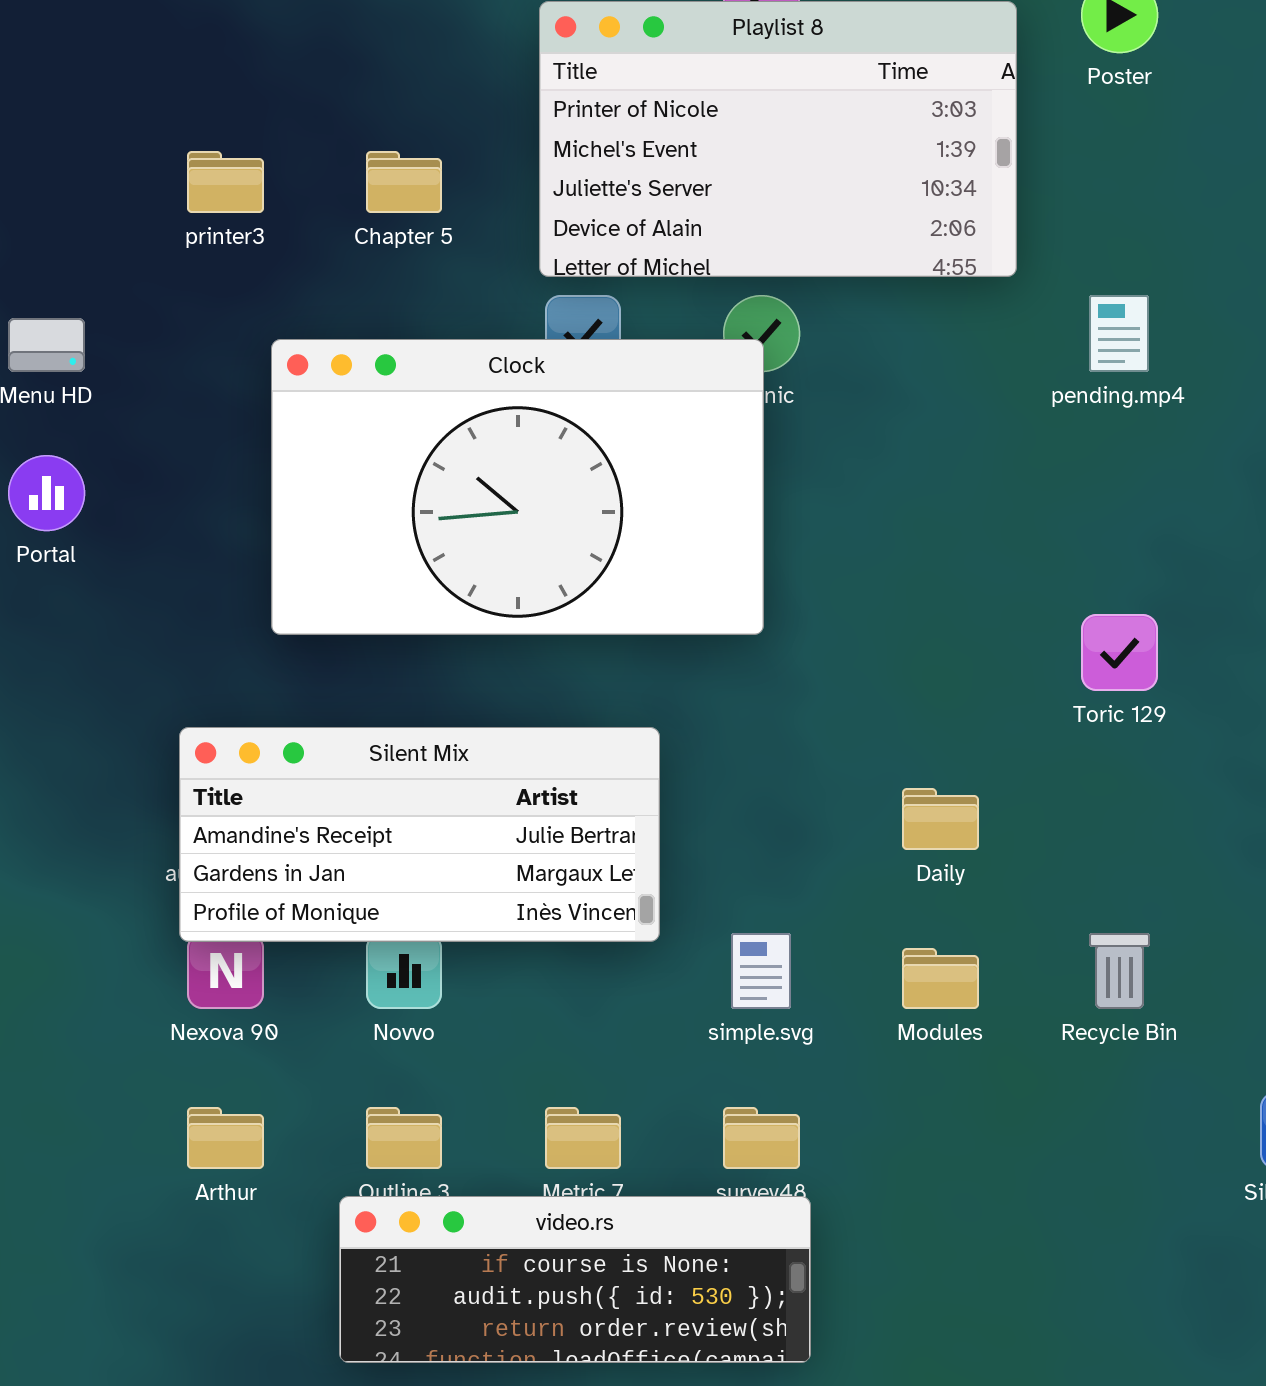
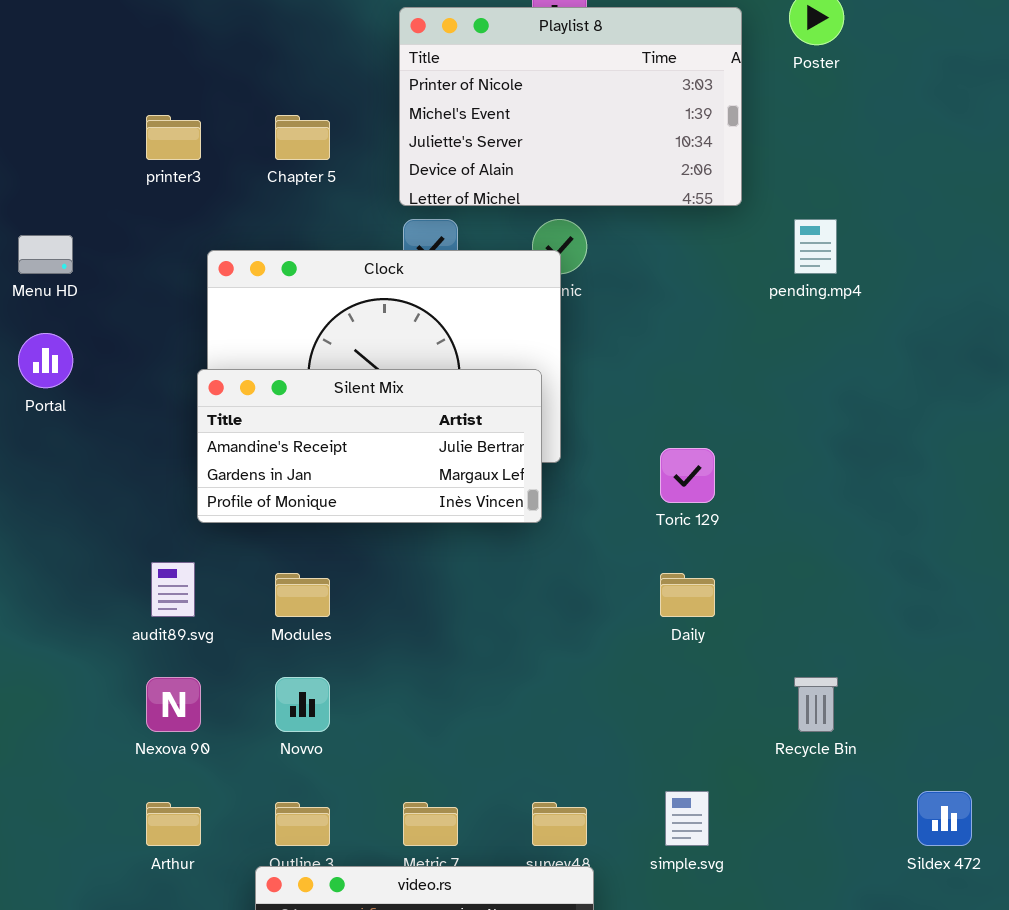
Toric 129: [1081,614,1158,691] -> [660,448,715,503], moved
Silent Mix: [179,727,660,942] -> [197,369,542,523], moved
simple.svg: [731,933,791,1009] -> [665,791,709,846], moved
Modules: [902,948,979,1009] -> [275,573,330,617], moved

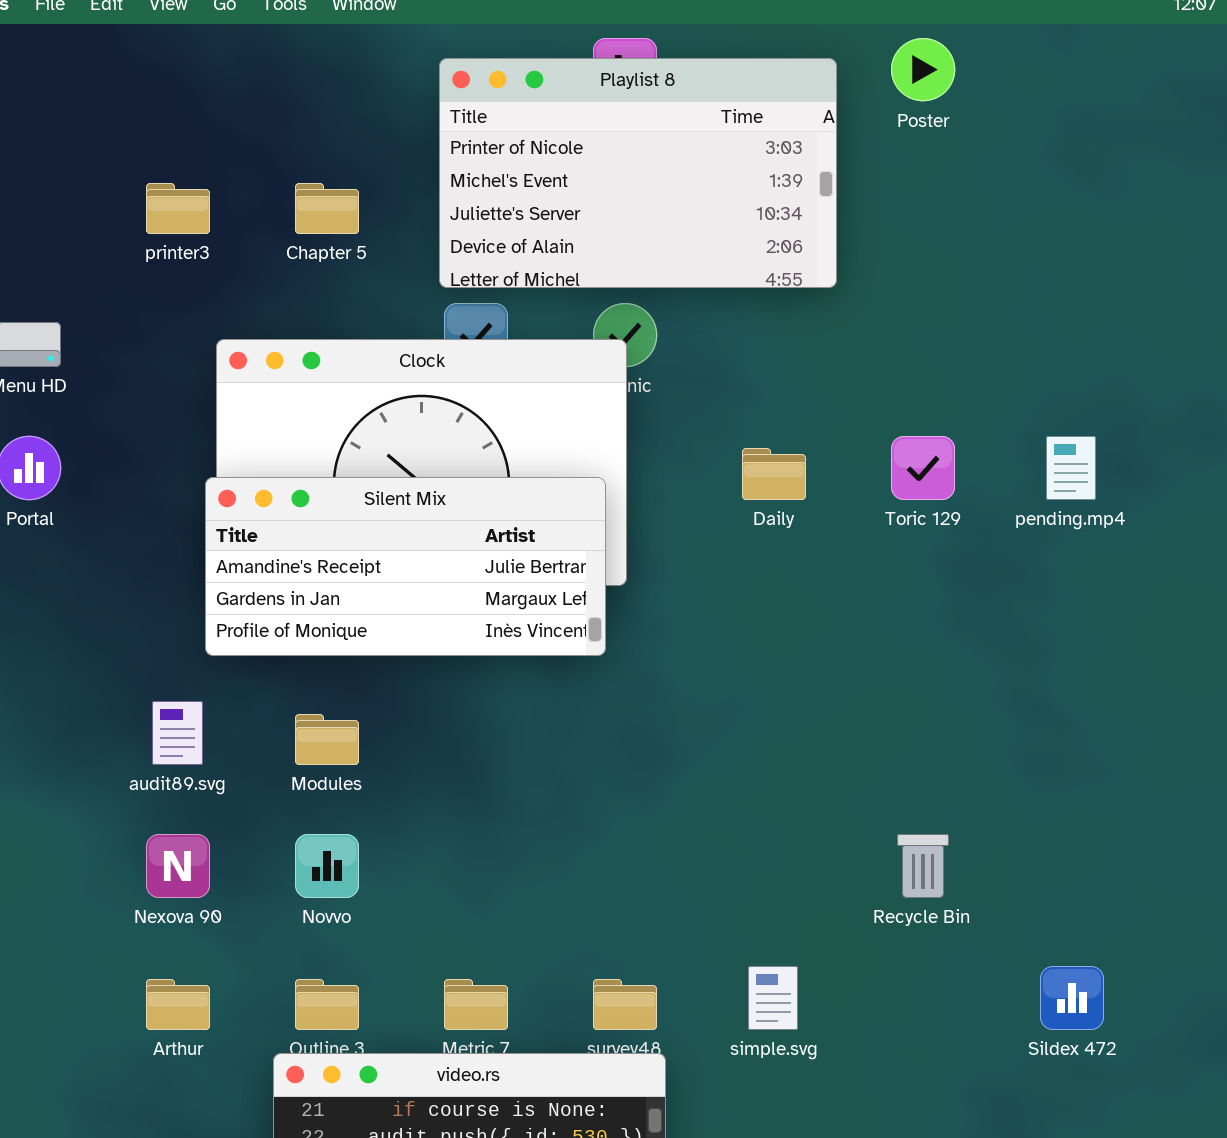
pending.mp4: [794,219,837,274] -> [1046,436,1096,500], moved
Toric 129: [660,448,715,503] -> [891,436,955,500], moved
Daily: [660,573,715,617] -> [742,448,806,500], moved

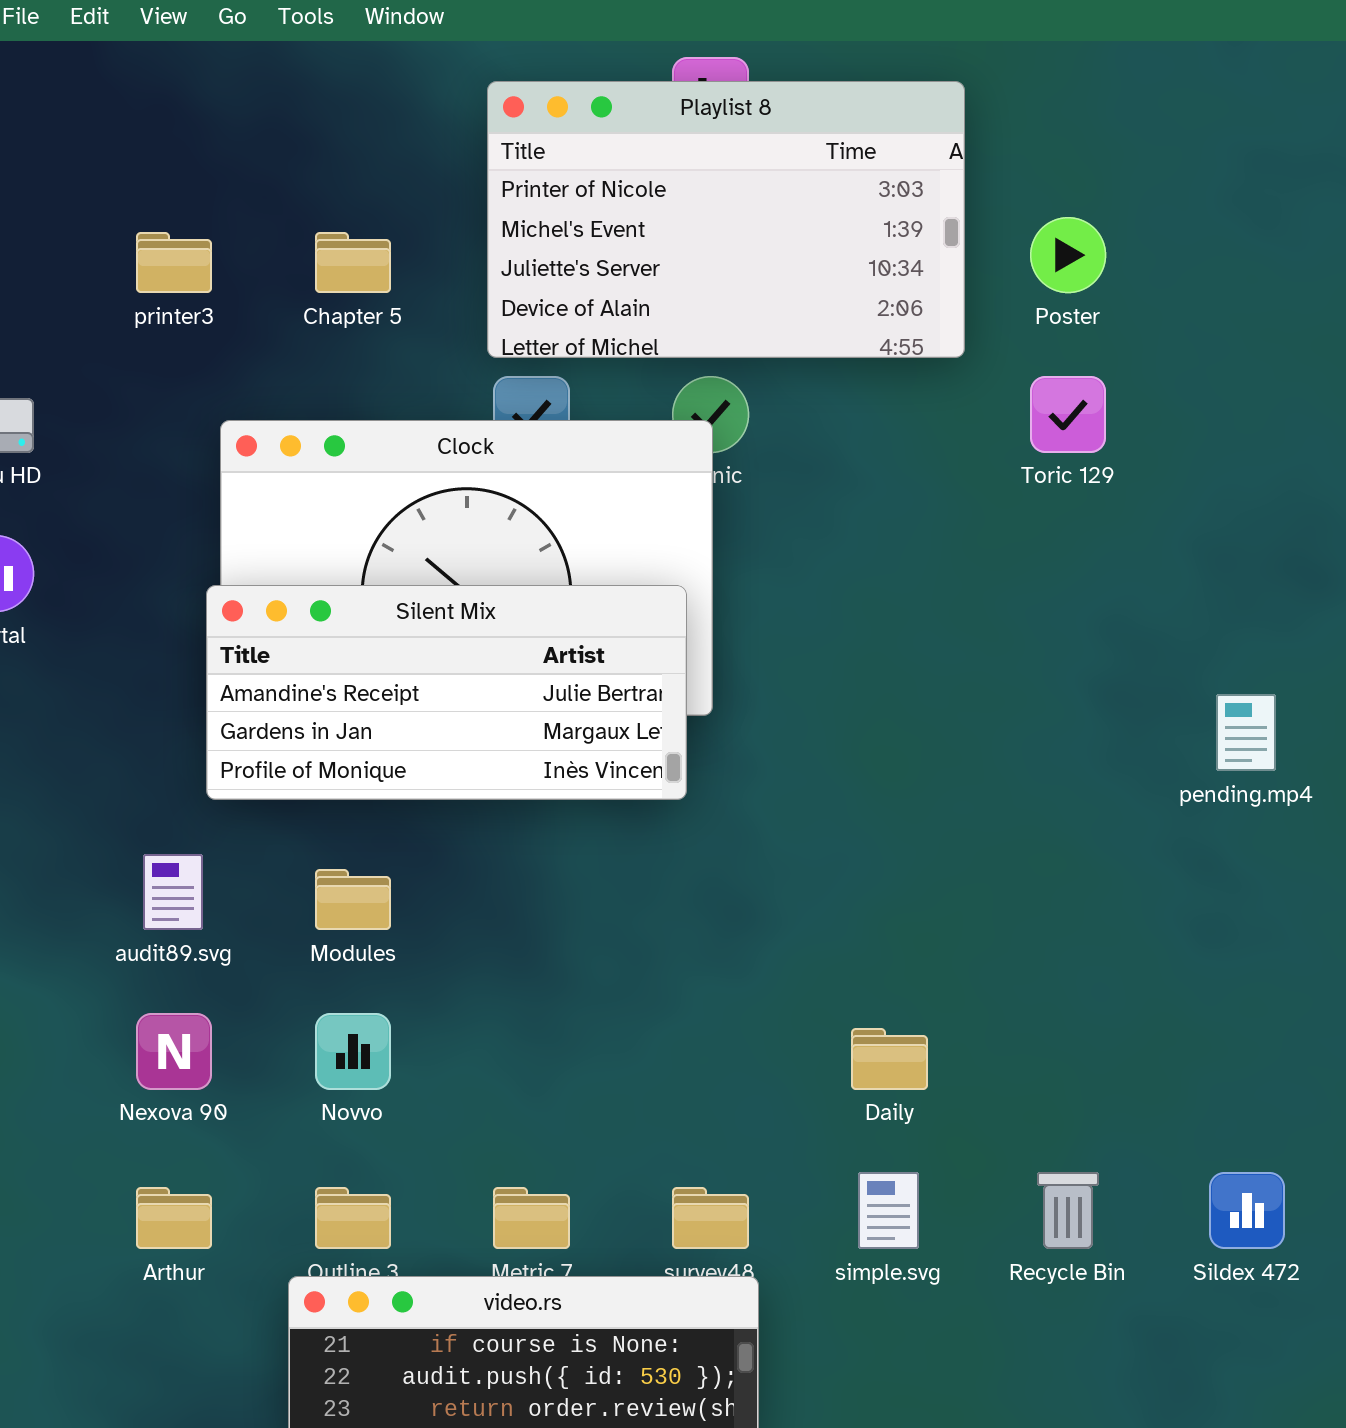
Poster: [891,38,955,101] -> [1030,217,1106,293], moved
Toric 129: [891,436,955,500] -> [1030,376,1106,453], moved
pending.mp4: [1046,436,1096,500] -> [1216,694,1276,771], moved
Daily: [742,448,806,500] -> [851,1028,928,1090], moved
Recycle Bin: [897,834,949,898] -> [1037,1172,1099,1249], moved

